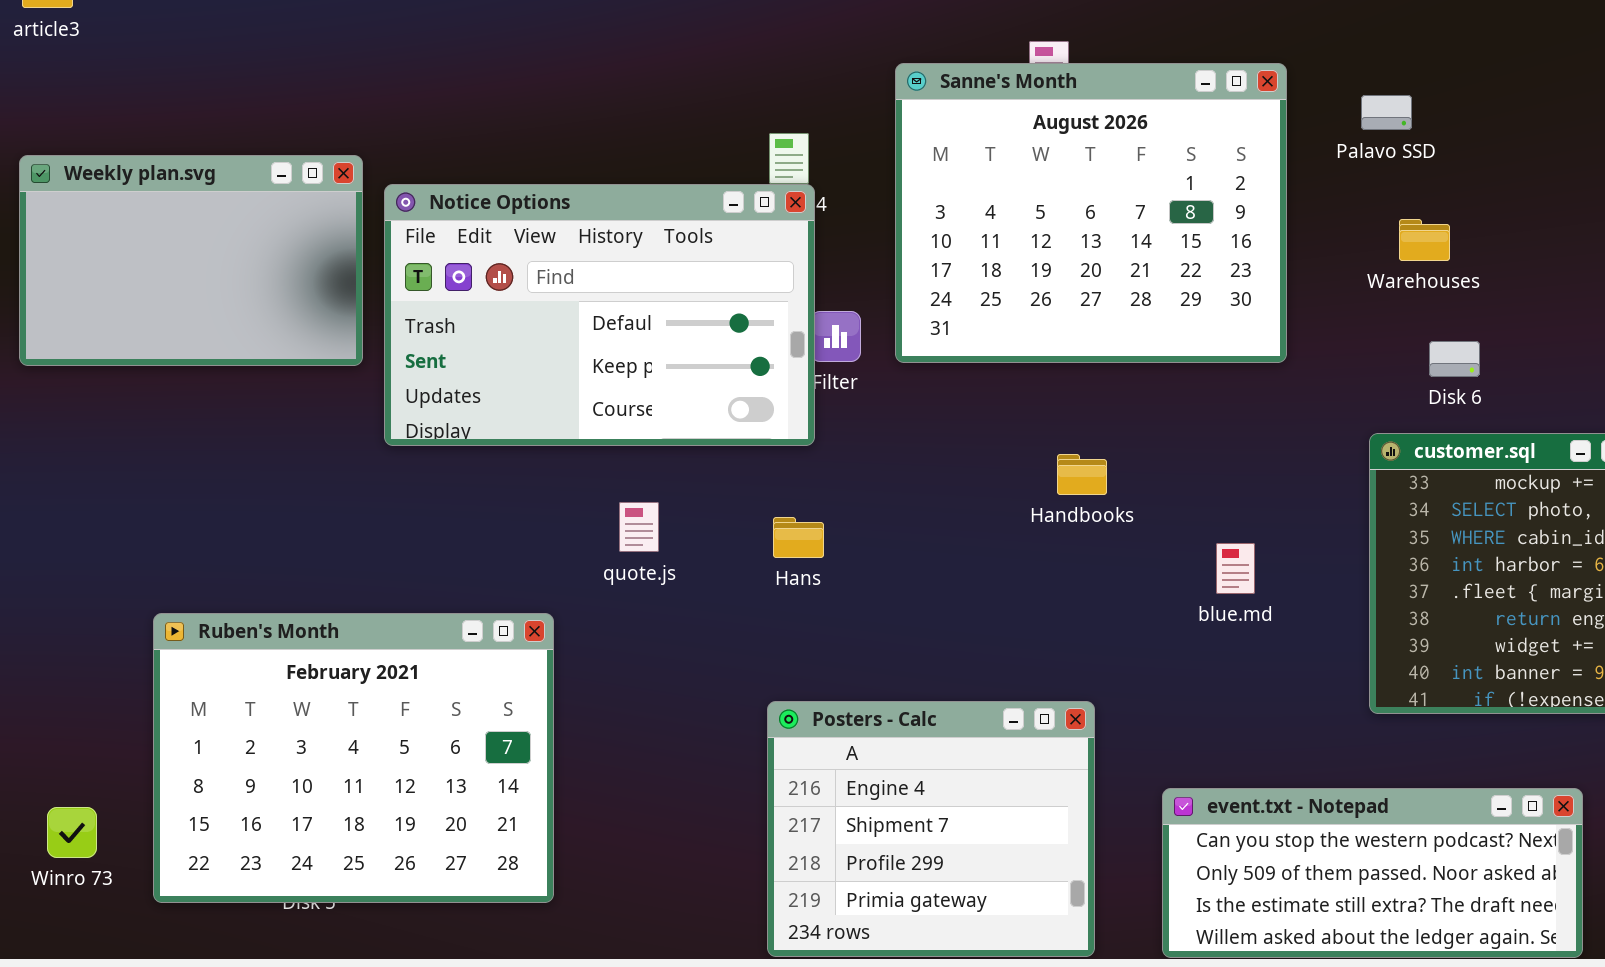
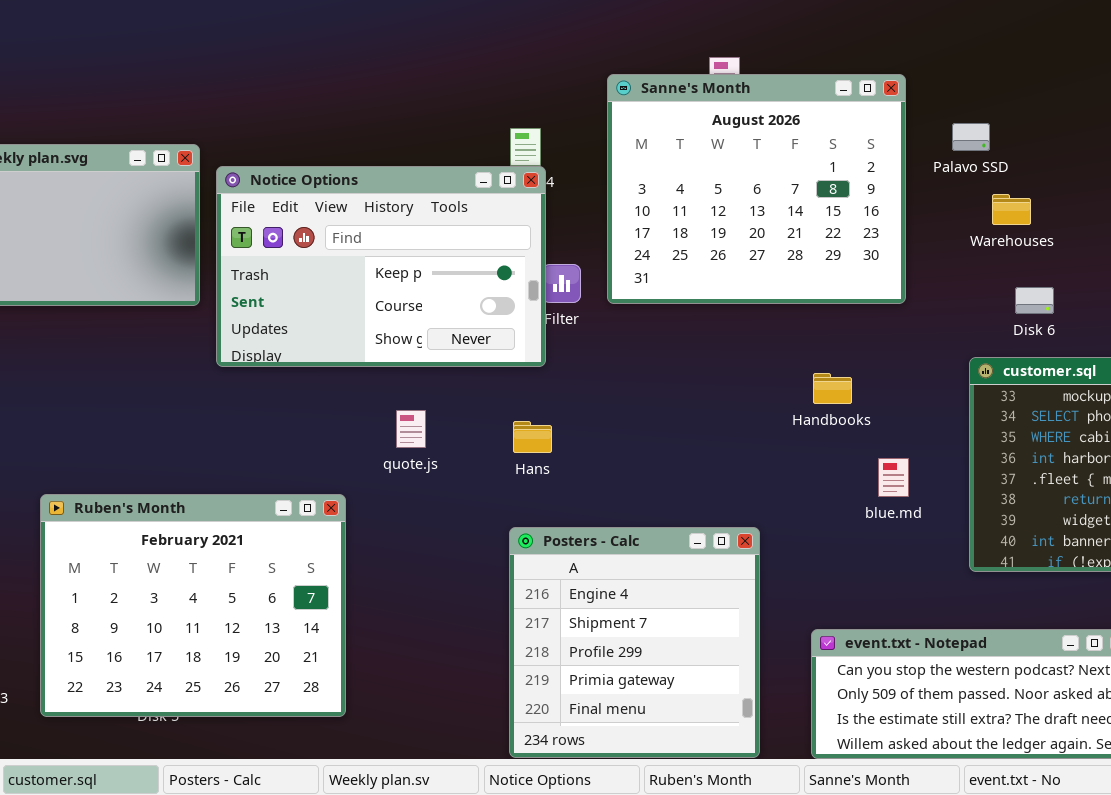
Palavo SSD: [1361,95,1412,130] -> [952,123,990,151], moved
Notice Options: [384,184,815,446] -> [216,166,546,367], scrolled down 1 row
Handbooks: [1057,454,1107,495] -> [813,373,852,404], moved
blue.md: [1216,543,1255,594] -> [878,458,909,497], moved
Posters - Calc: [767,701,1095,957] -> [509,527,760,758], resized

